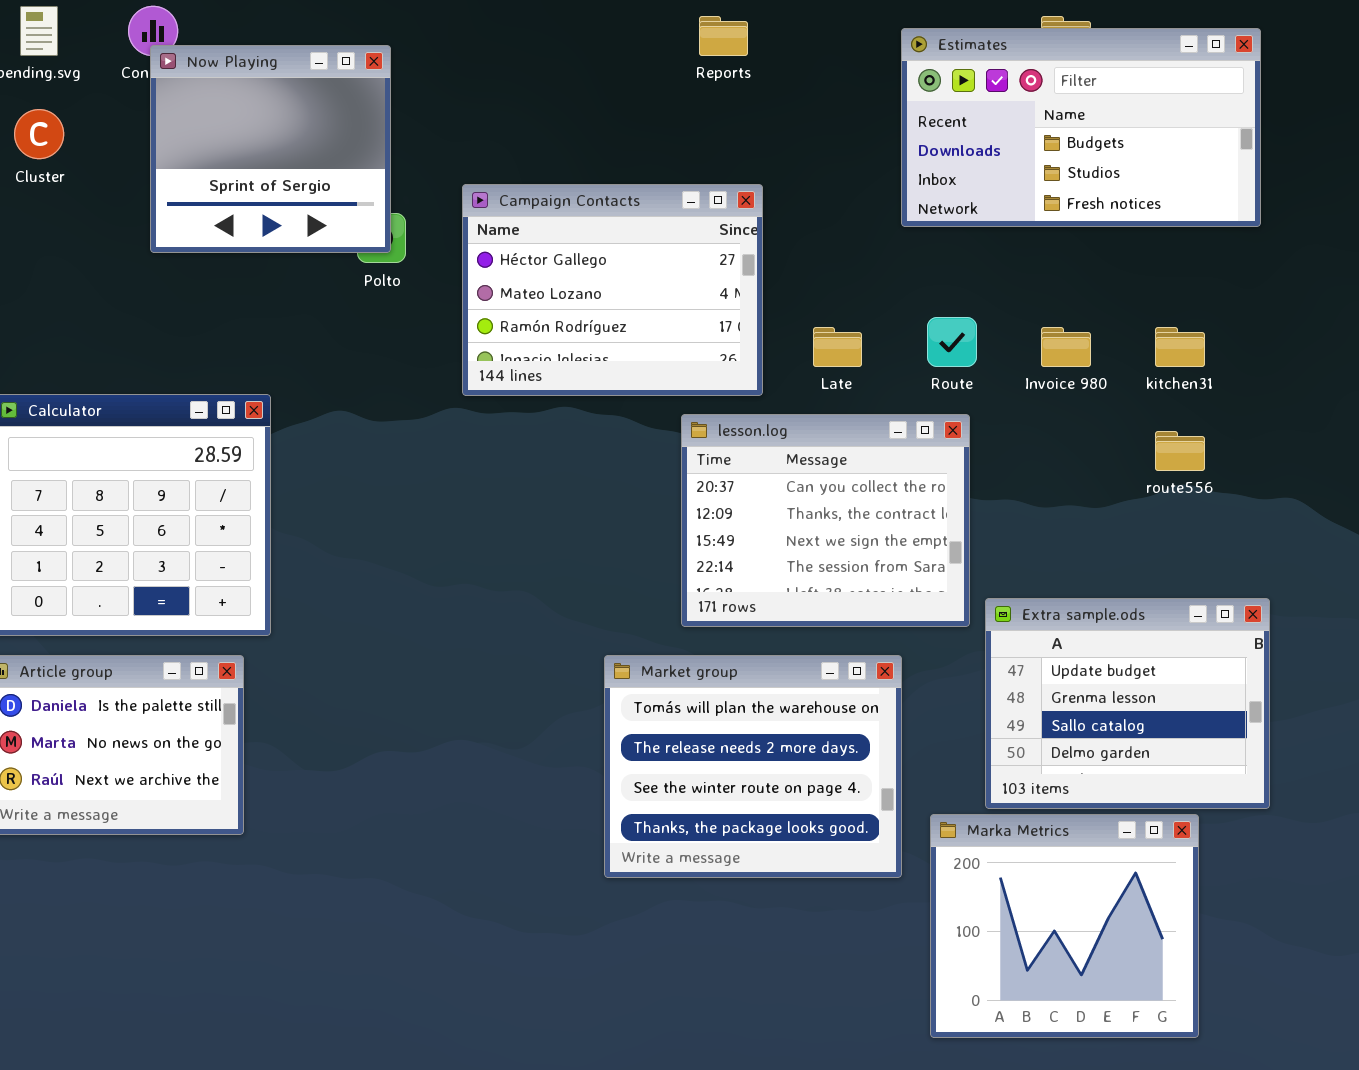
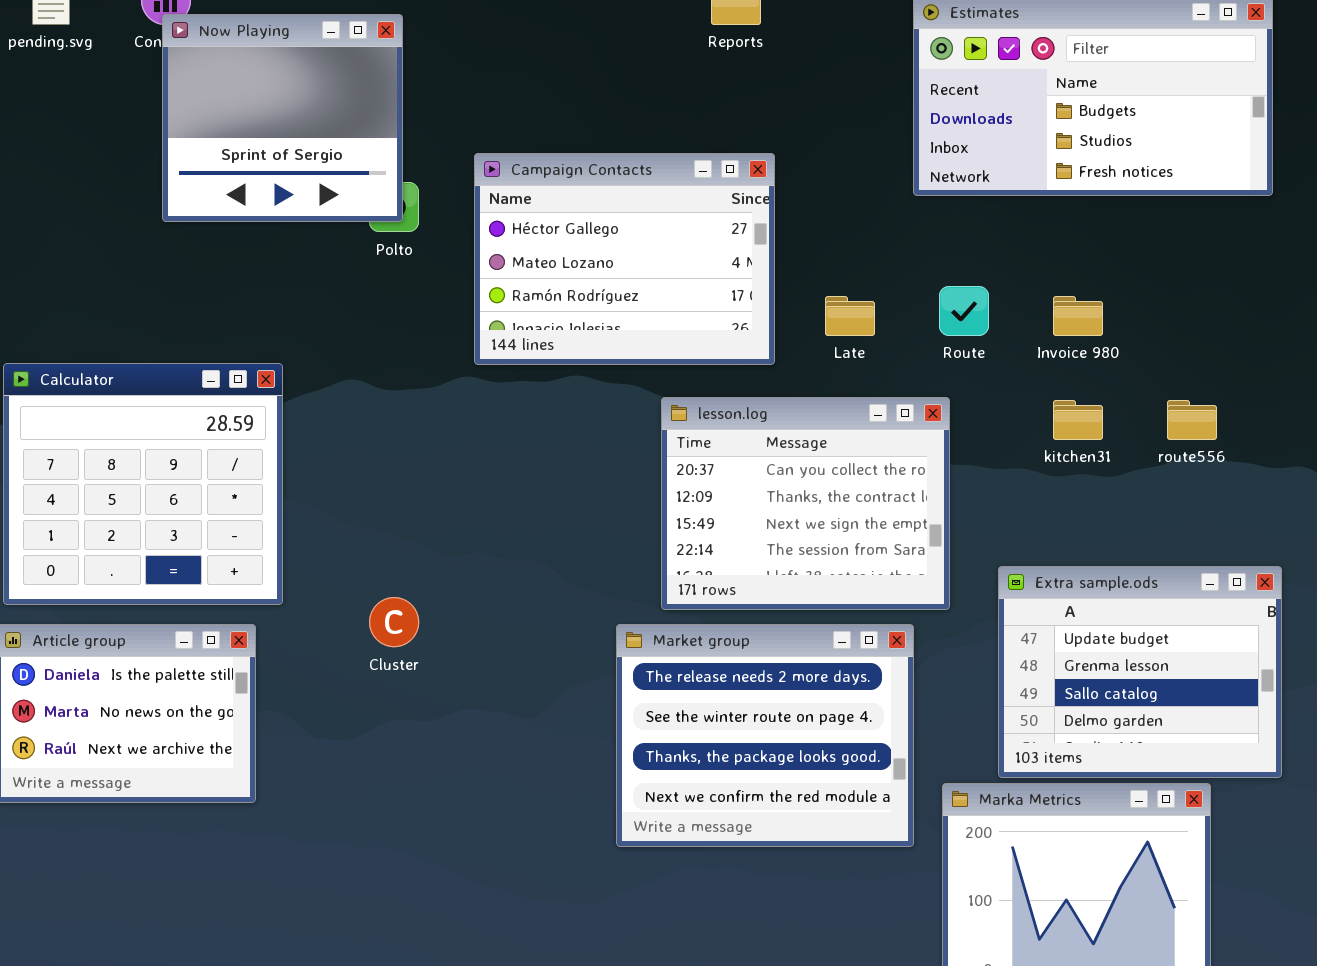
Cluster: [14,109,64,159] -> [369,597,419,647], moved
kitchen31: [1155,327,1205,367] -> [1053,400,1103,440], moved
lesson.log: [681,414,970,627] -> [661,397,950,610], moved
Market group: [604,655,902,878] -> [616,624,914,847], scrolled down 1 row

